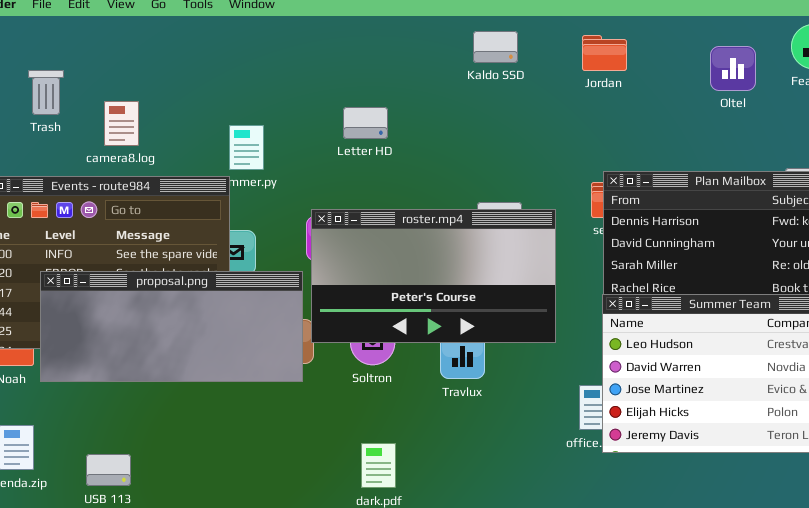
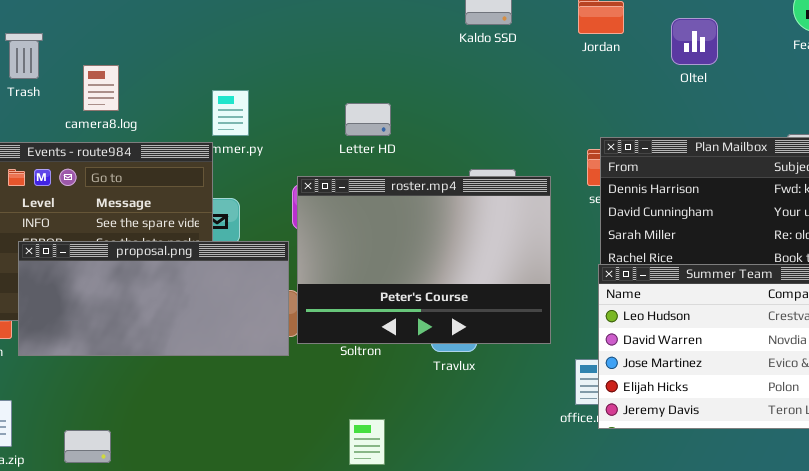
Oltel: [710,46,756,91] -> [671,18,718,65], moved
Letter HD: [343,107,388,139] -> [345,103,391,136], moved
roster.mp4: [311,209,556,343] -> [297,176,551,344], resized

